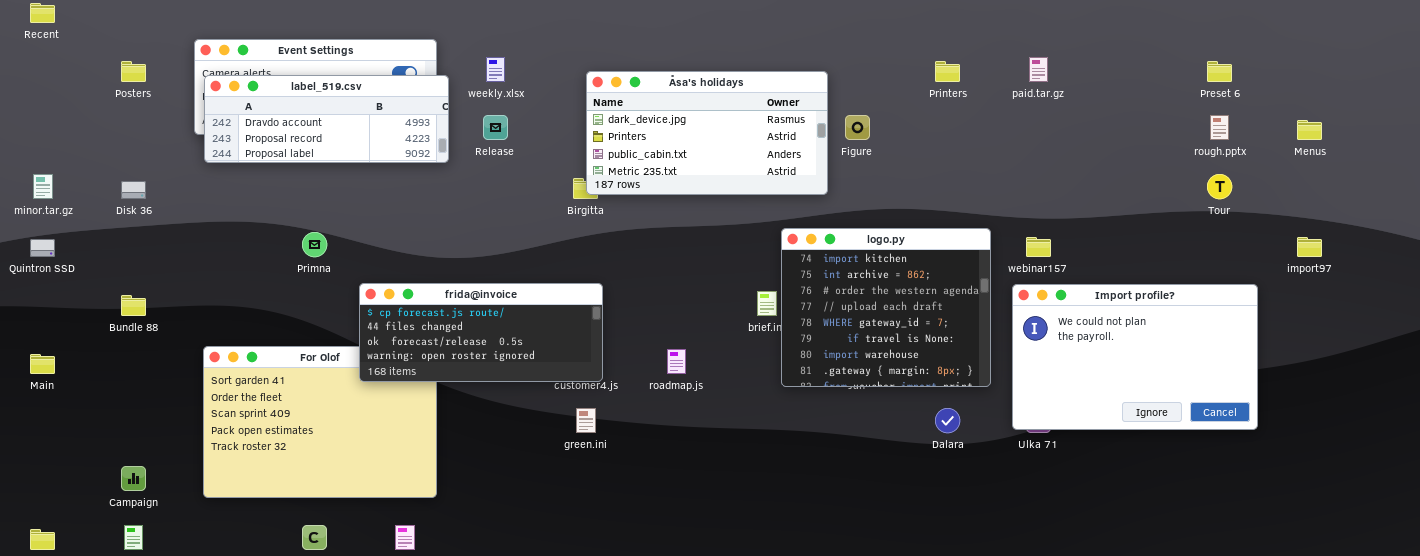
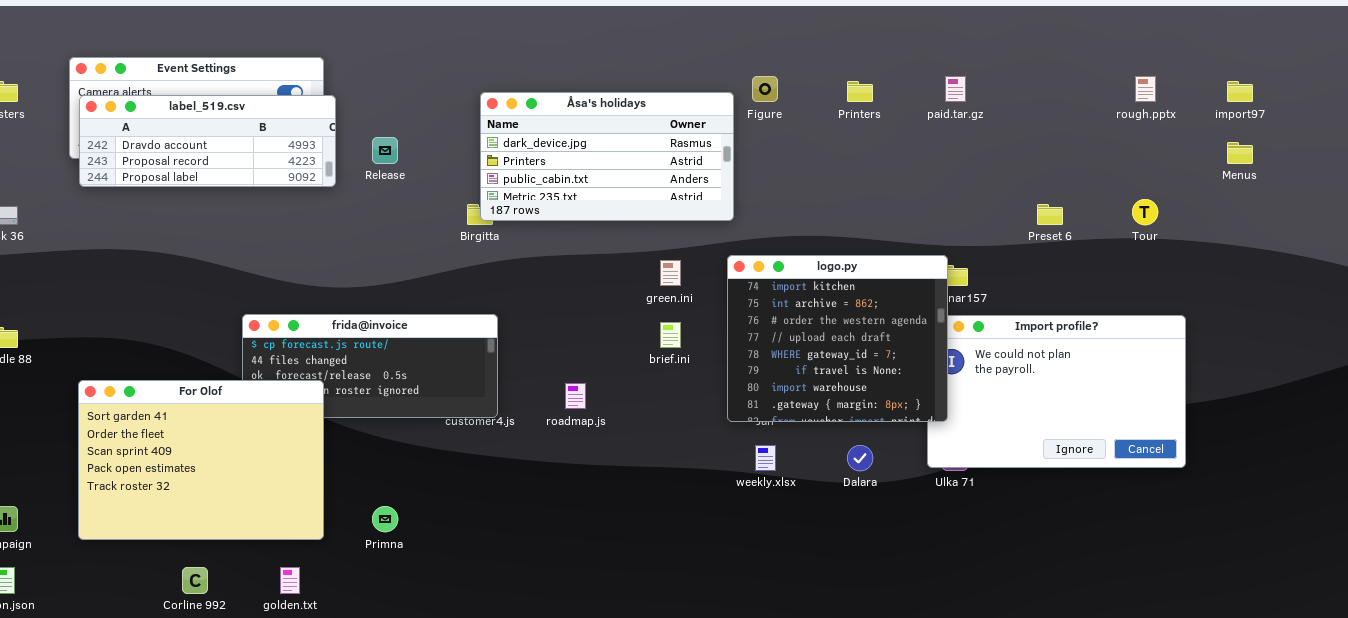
weekly.xlsx: [486,57,505,82] -> [755,445,776,471], moved
Preset 6: [1207,61,1232,82] -> [1037,204,1063,225], moved
Figure: [845,115,870,140] -> [752,76,778,102], moved
rough.pptx: [1210,115,1229,140] -> [1135,76,1156,102], moved
logo.py: [781,228,991,387] -> [727,255,948,422], moved
Primna: [302,232,327,257] -> [372,506,398,532], moved
import97: [1297,237,1322,257] -> [1227,81,1253,102], moved
For Olof: [203,346,437,498] -> [78,380,324,540], raised
green.ini: [576,408,596,433] -> [660,260,681,286], moved

